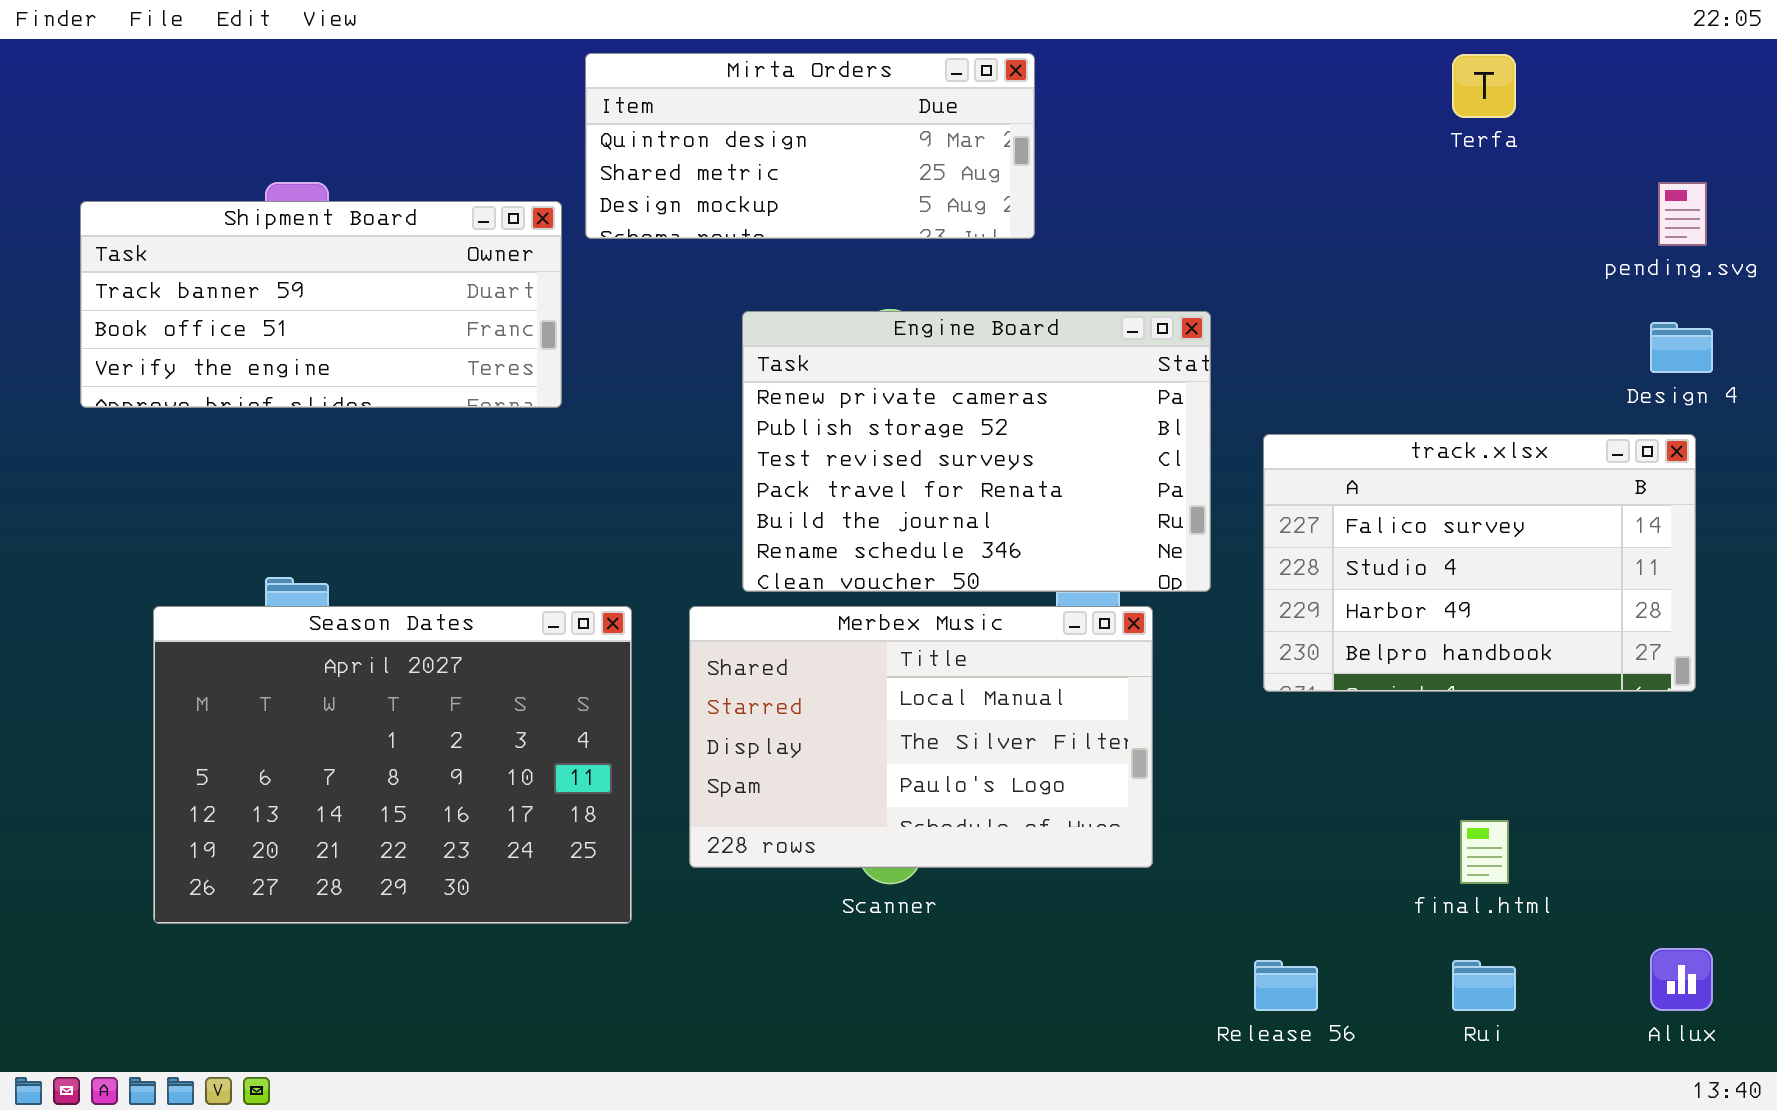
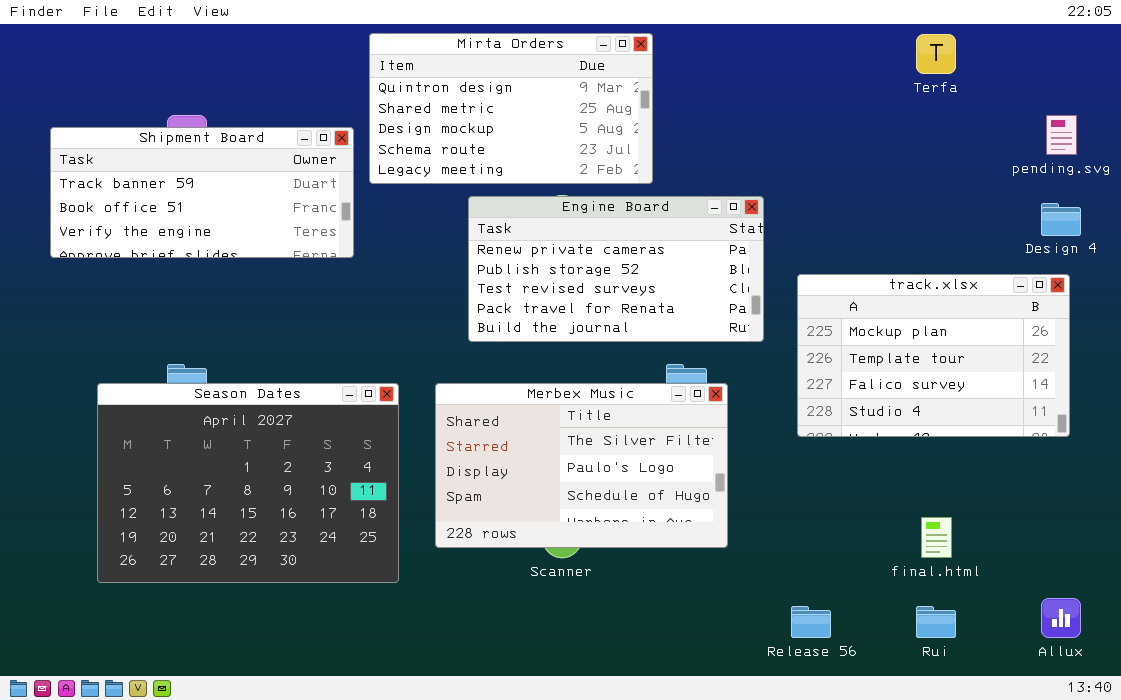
Mirta Orders: [585,53,1035,239] -> [369,33,653,184], resized
Engine Board: [742,311,1211,592] -> [468,196,764,342], resized
track.xlsx: [1263,434,1696,692] -> [797,274,1070,437], scrolled up 2 rows
Merbex Music: [689,606,1153,868] -> [435,383,728,548], scrolled down 1 row

